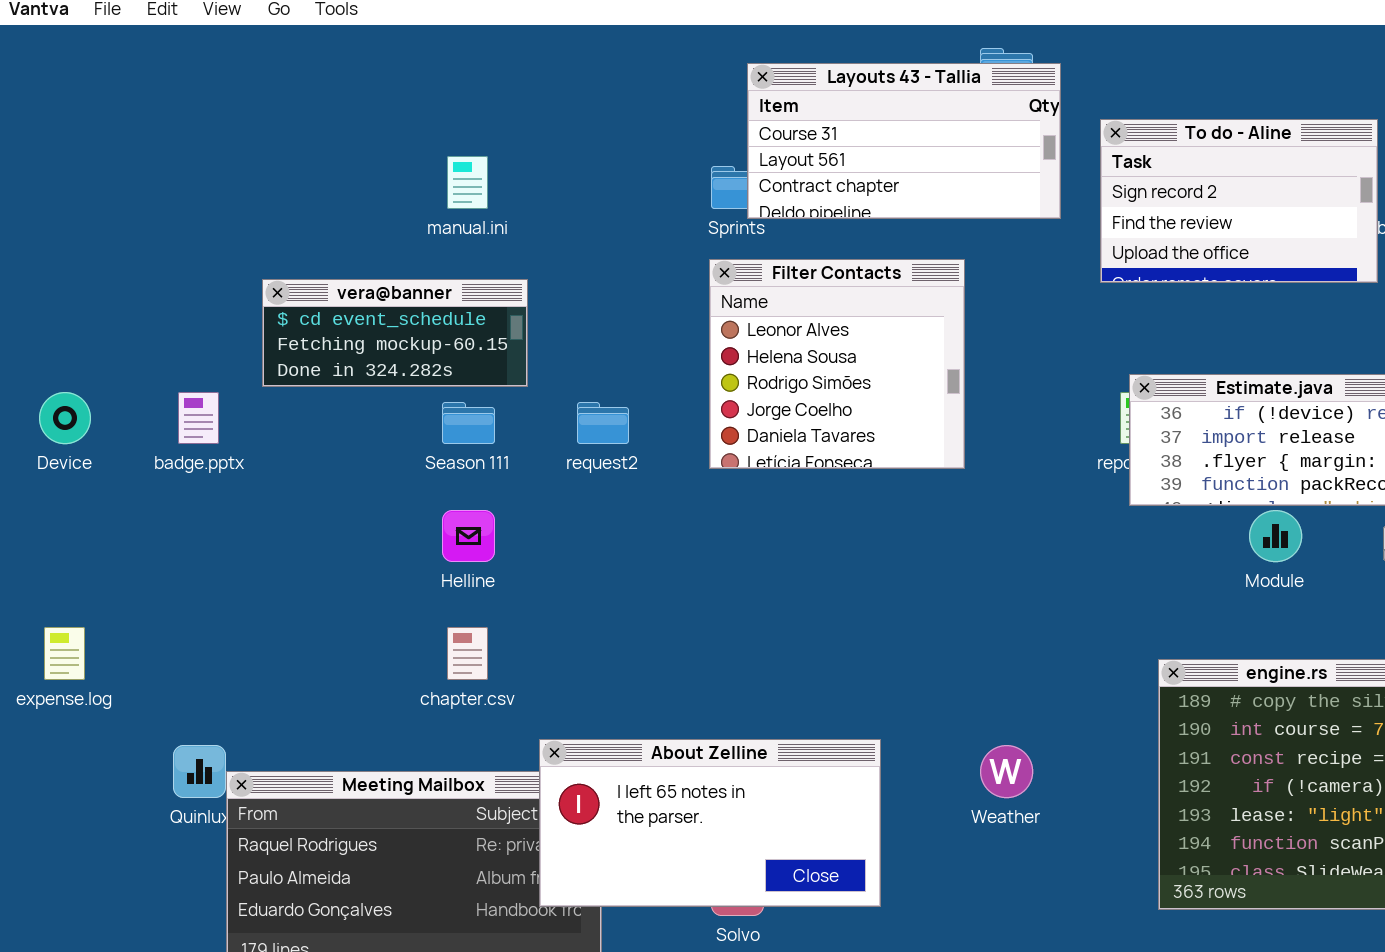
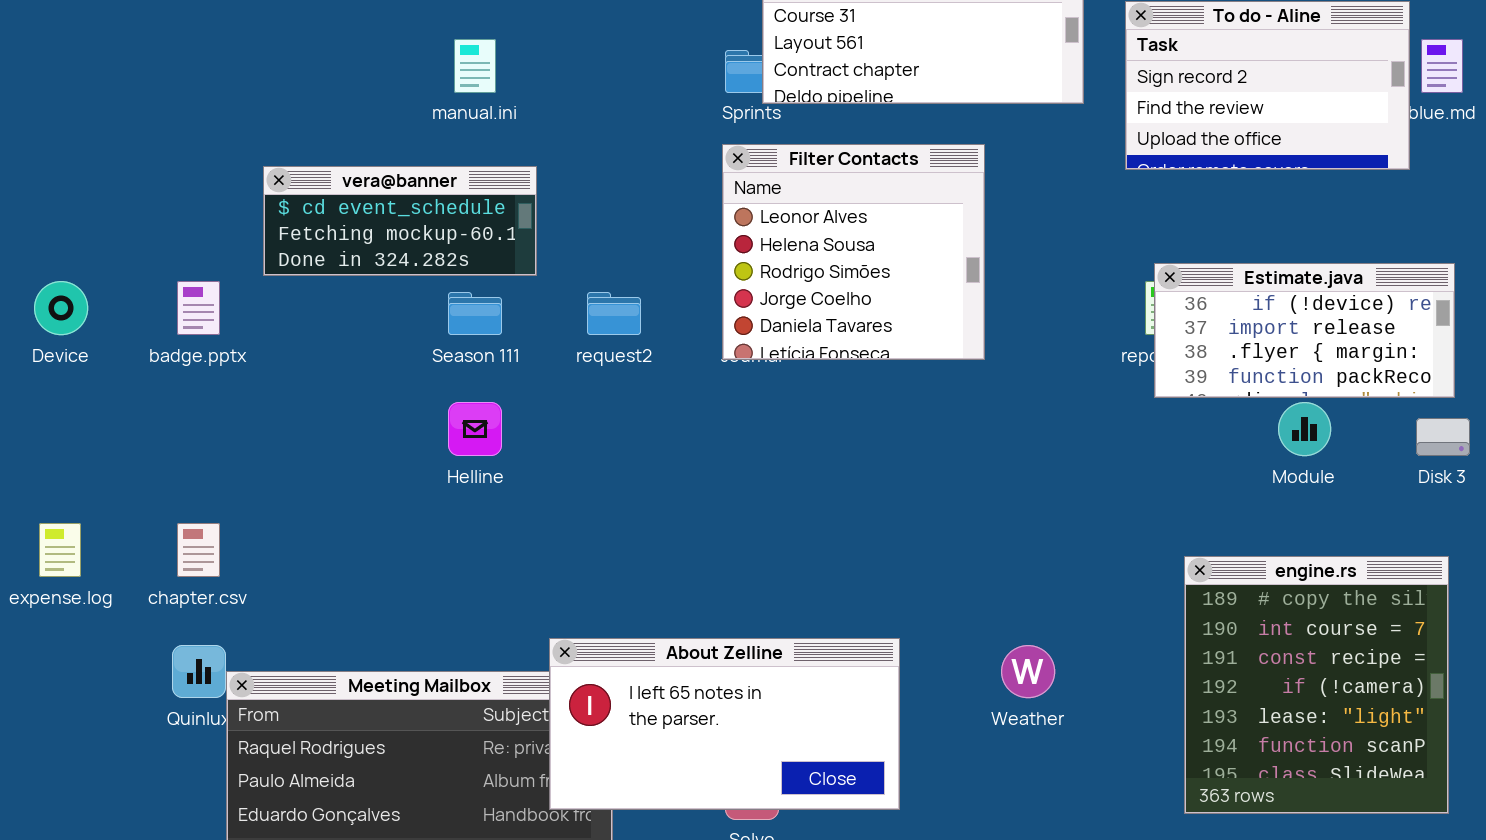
chapter.csv: [447,627,488,680] -> [177,523,220,577], moved

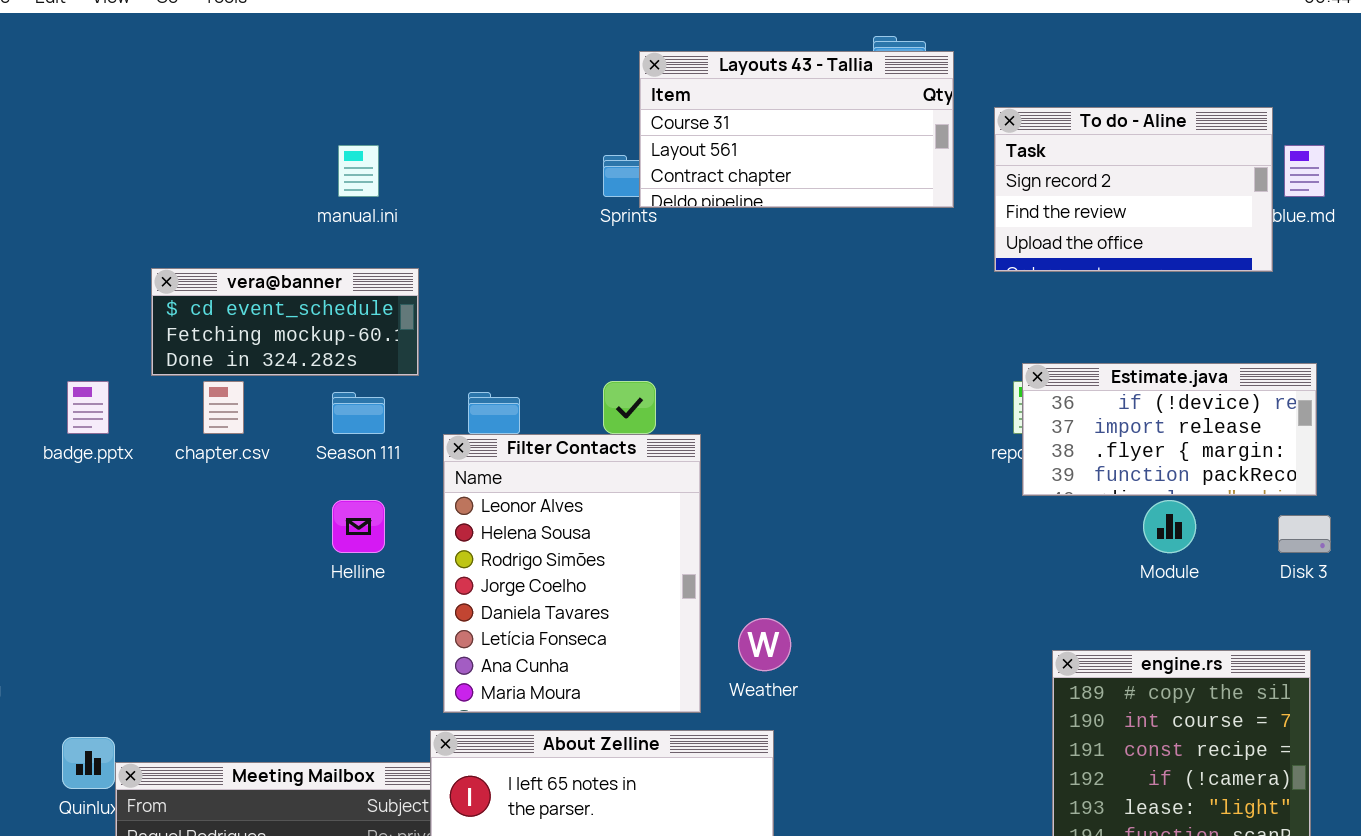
Filter Contacts: [722,144,985,360] -> [443,434,701,713], moved, resized
chapter.csv: [177,523,220,577] -> [203,381,244,434], moved
Weather: [1001,645,1055,698] -> [738,618,791,671], moved

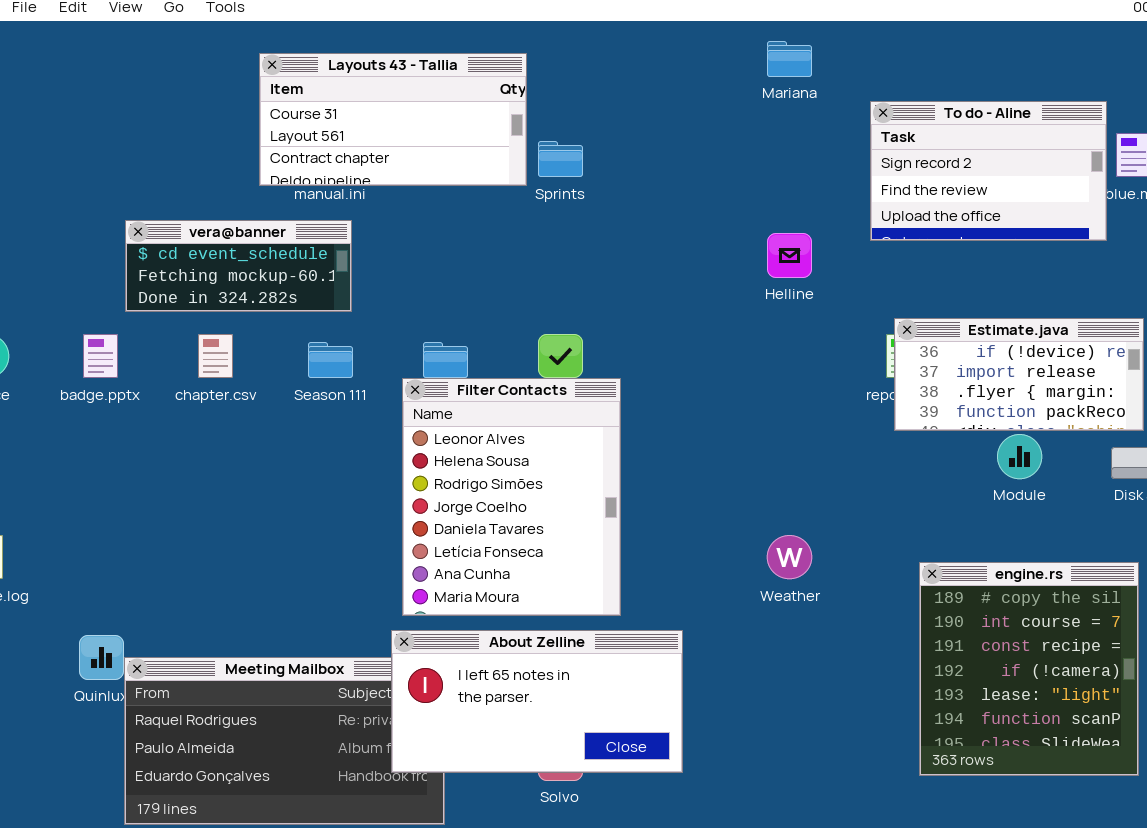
Layouts 43 - Tallia: [639,51,954,208] -> [259,53,527,186], moved
vera@banner: [151,268,419,376] -> [125,220,352,312], moved
Helline: [332,500,385,553] -> [767,233,812,278], moved
Weather: [738,618,791,671] -> [767,535,812,579], moved

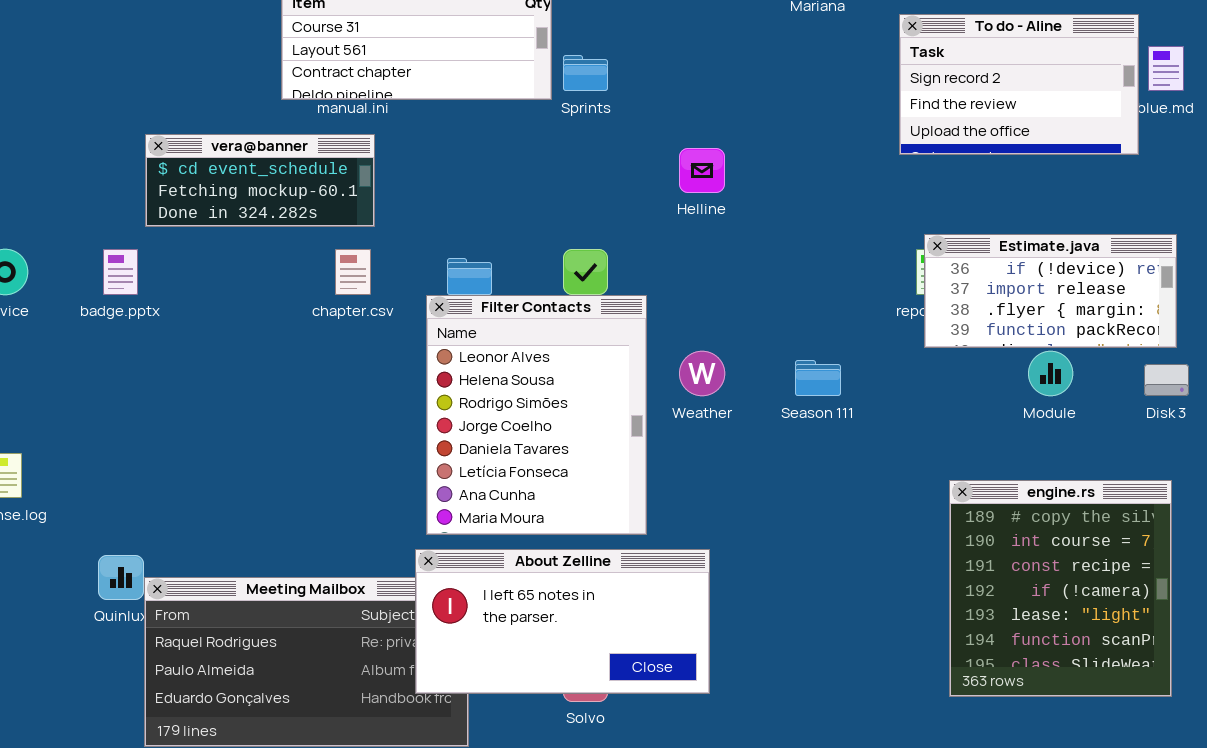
Helline: [767,233,812,278] -> [679,148,725,193], moved
chapter.csv: [198,334,233,378] -> [335,249,371,295], moved
Season 111: [308,342,353,378] -> [795,360,841,396], moved
Weather: [767,535,812,579] -> [679,351,725,396], moved

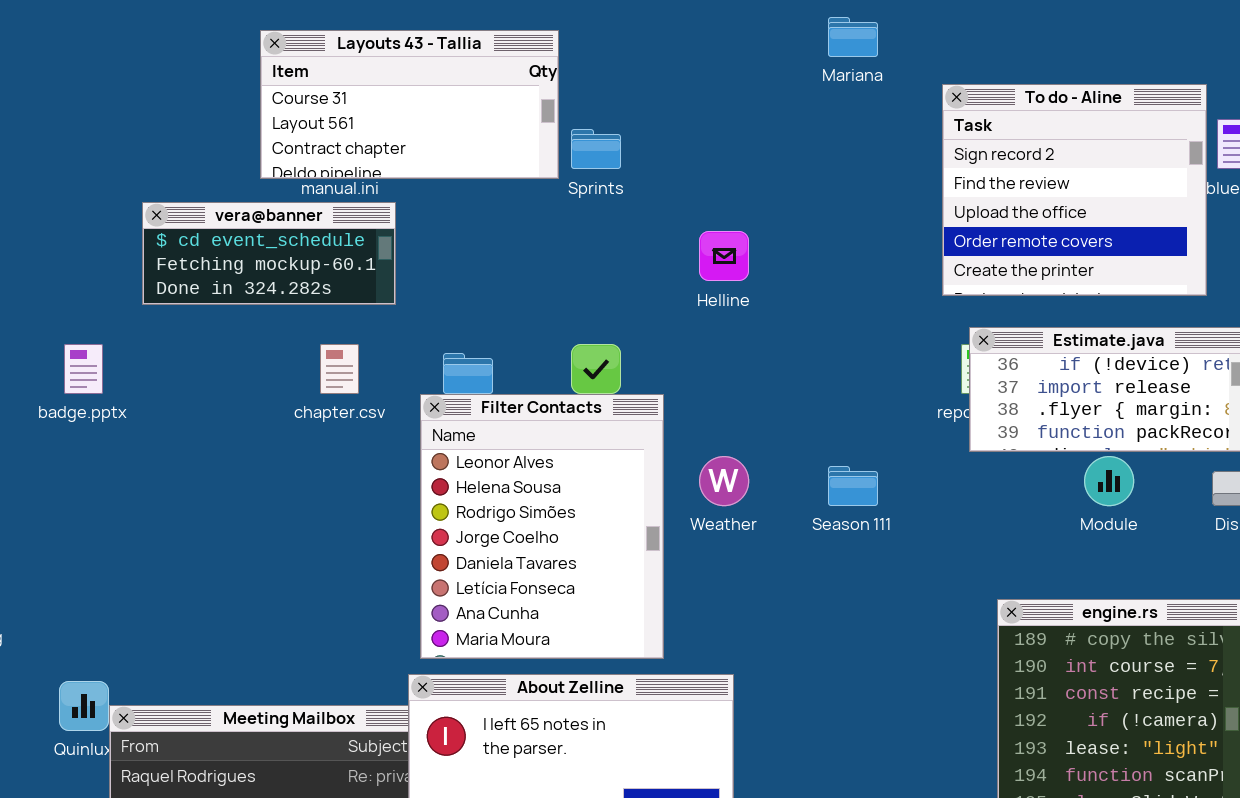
To do - Aline: [899,14,1139,155] -> [942,84,1207,296], resized
vera@banner: [145,134,375,227] -> [142,202,396,305], moved

